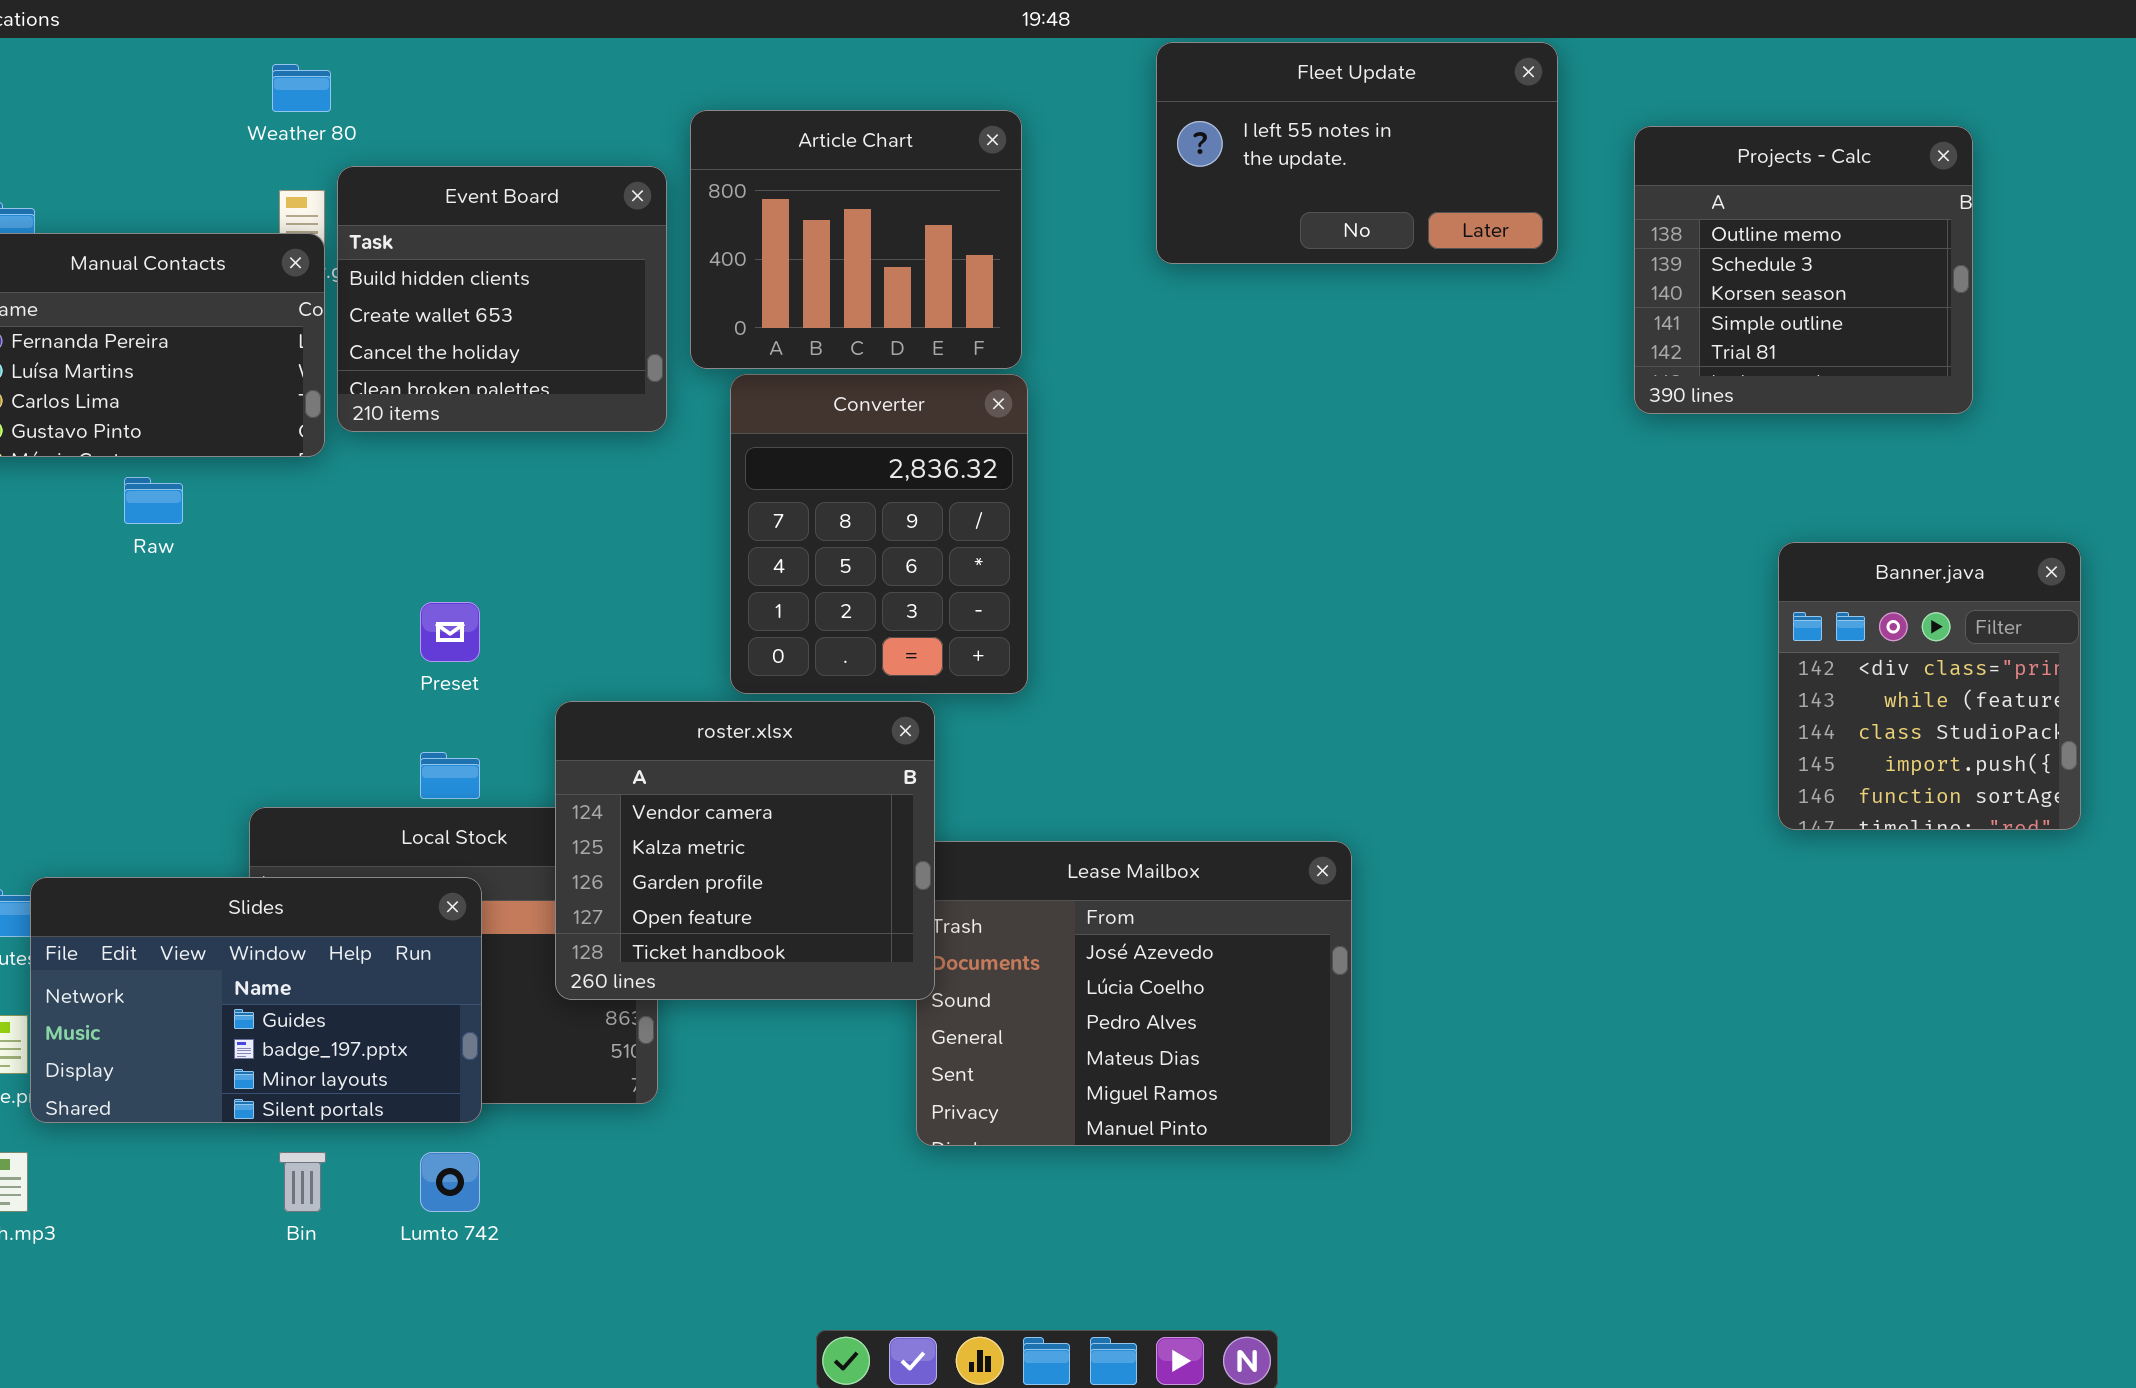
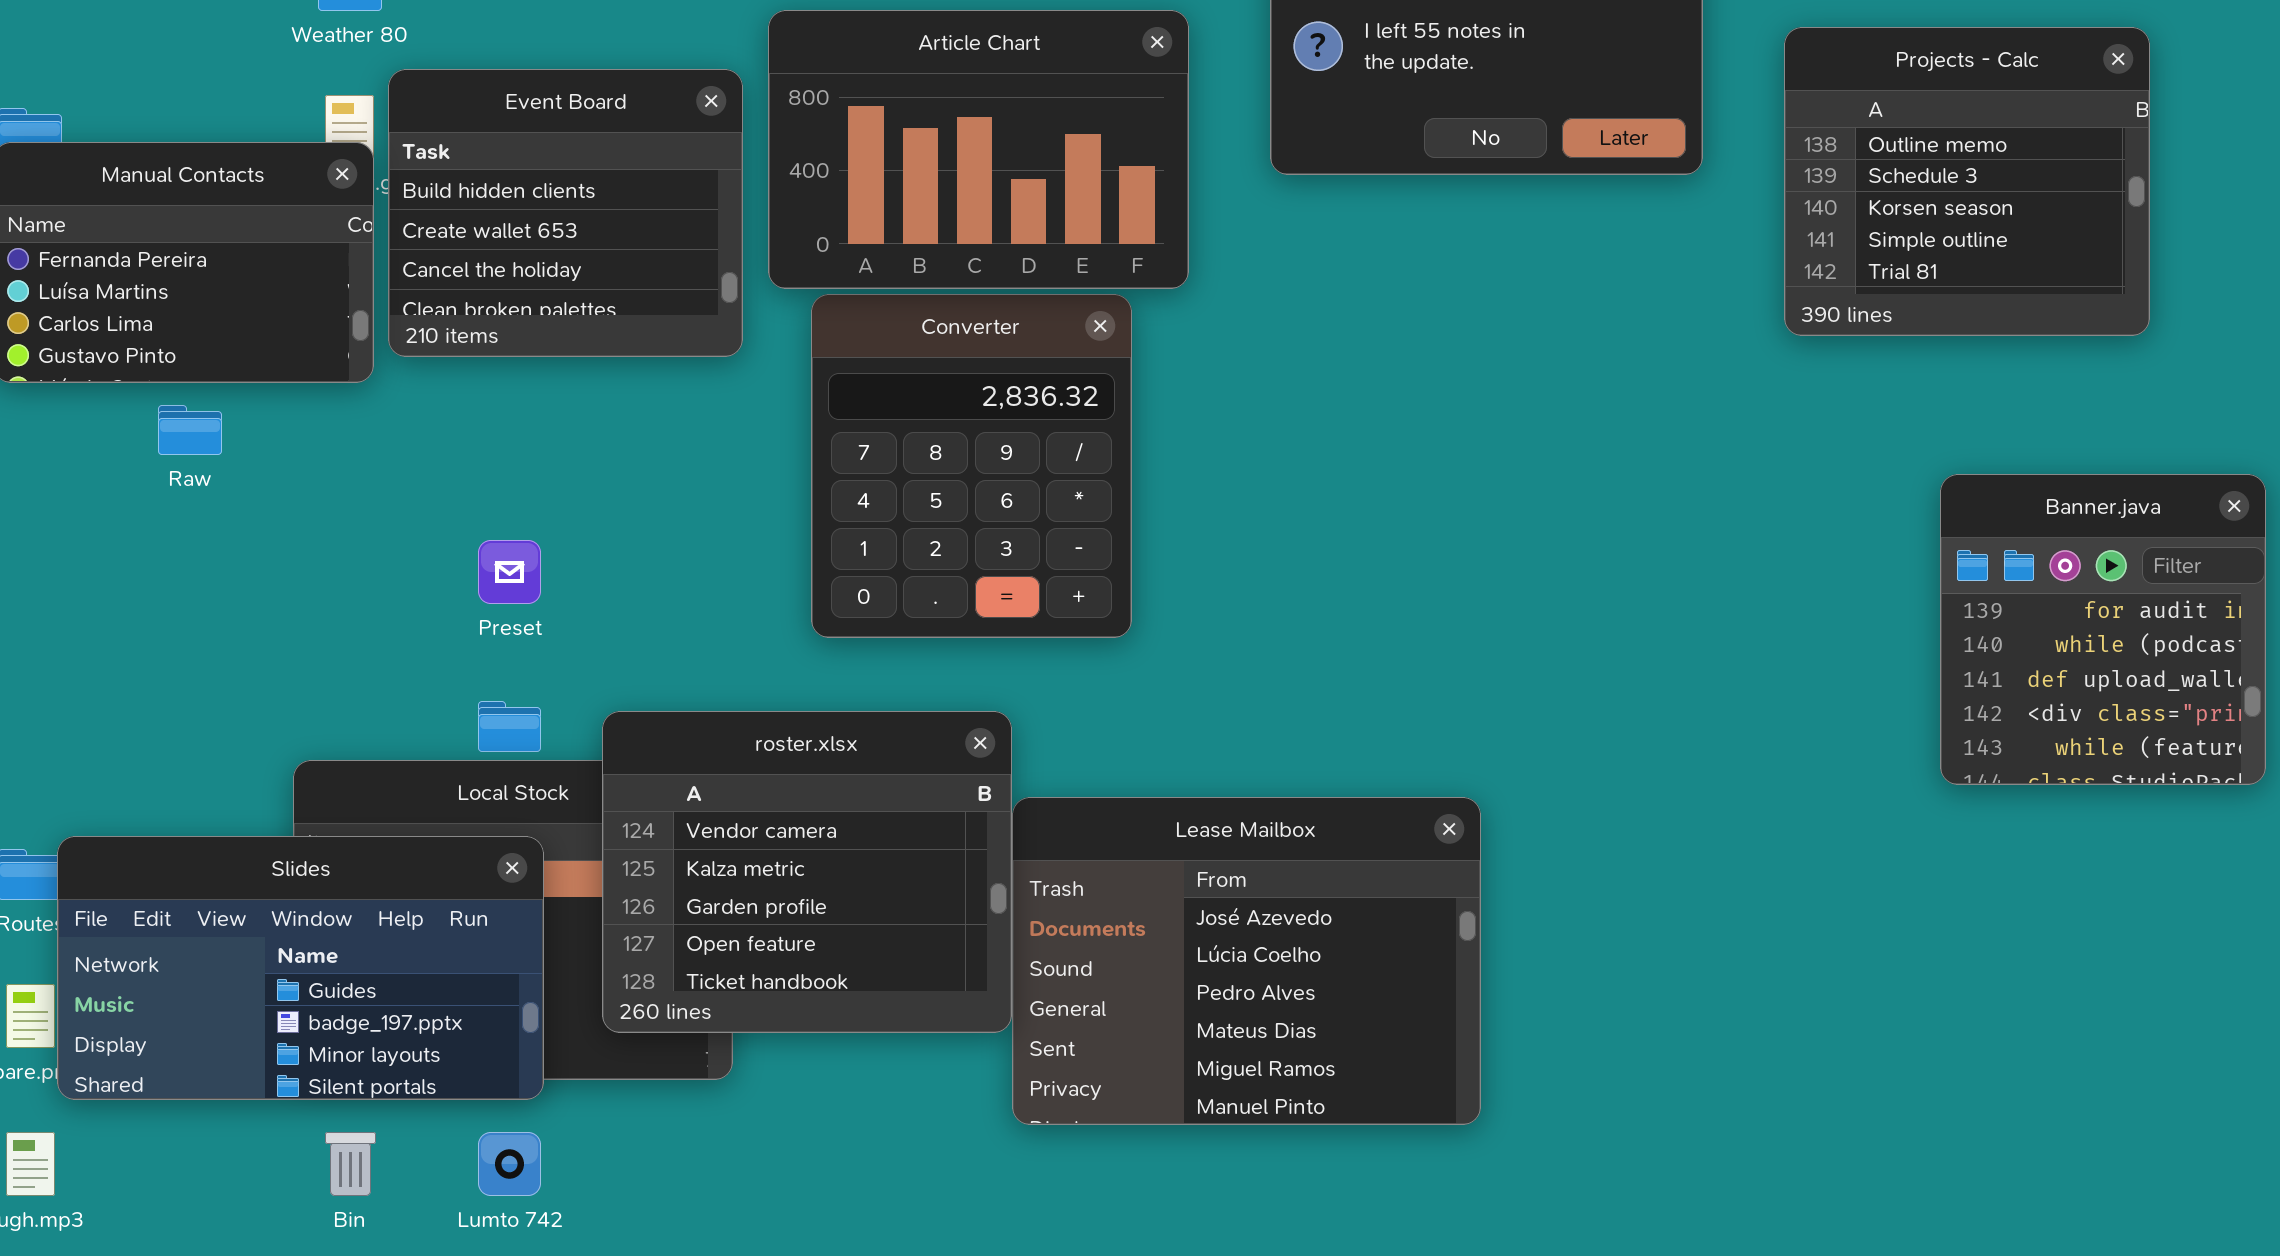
Article Chart: [690,110,1022,369] -> [768,10,1189,289], resized
Banner.java: [1778,542,2081,830] -> [1940,474,2266,785], scrolled up 3 rows
roster.xlsx: [555,701,935,1000] -> [602,711,1012,1033], moved

